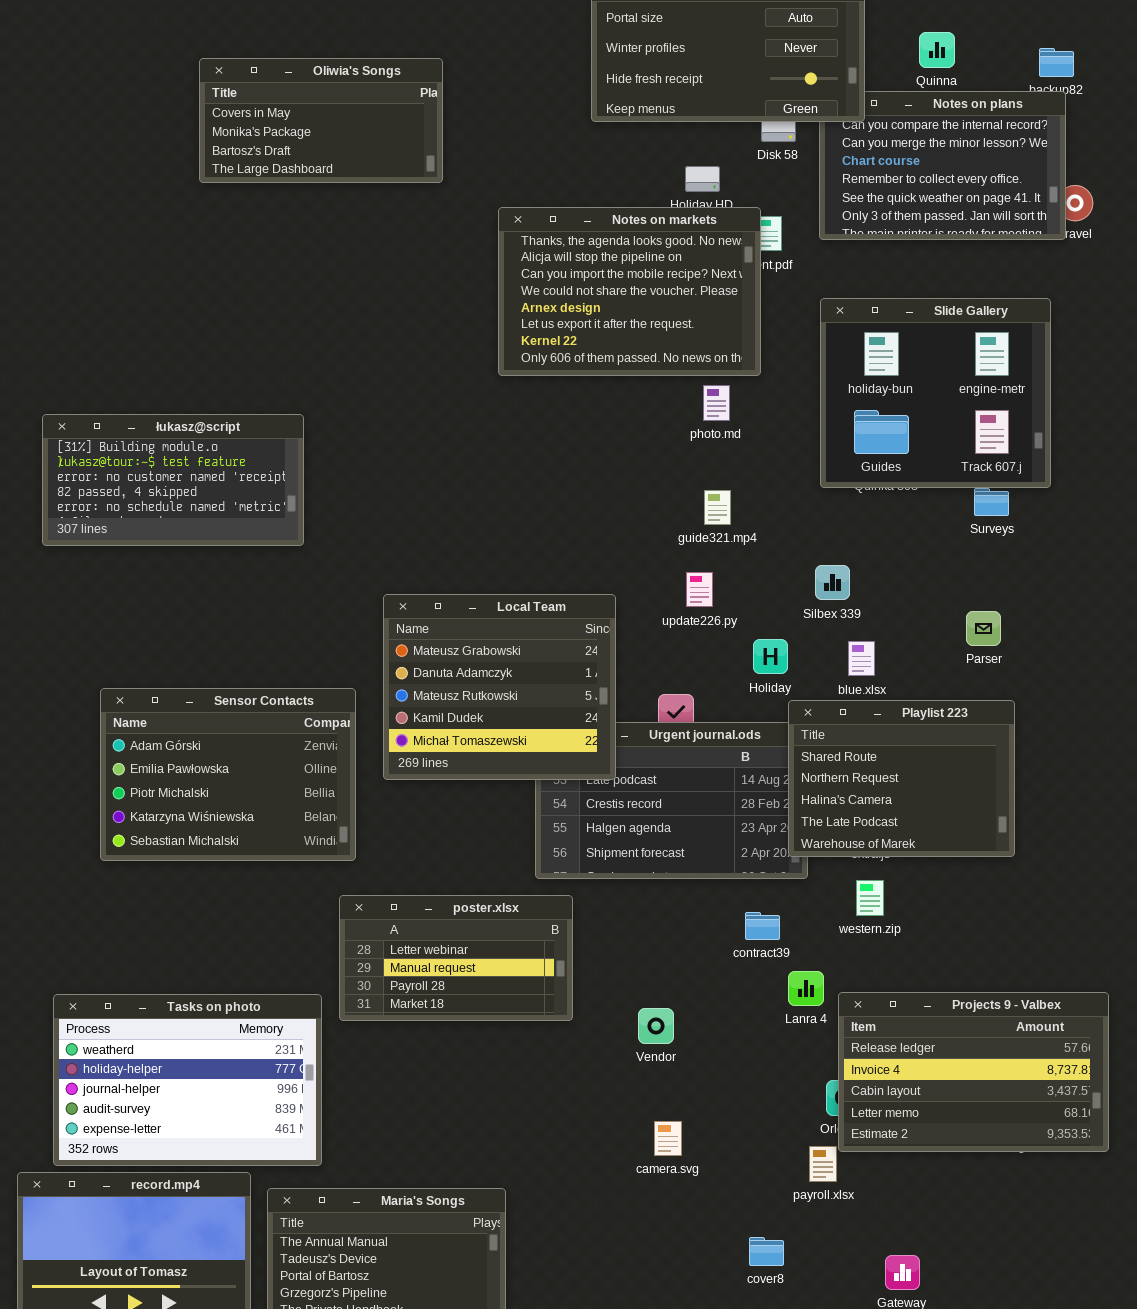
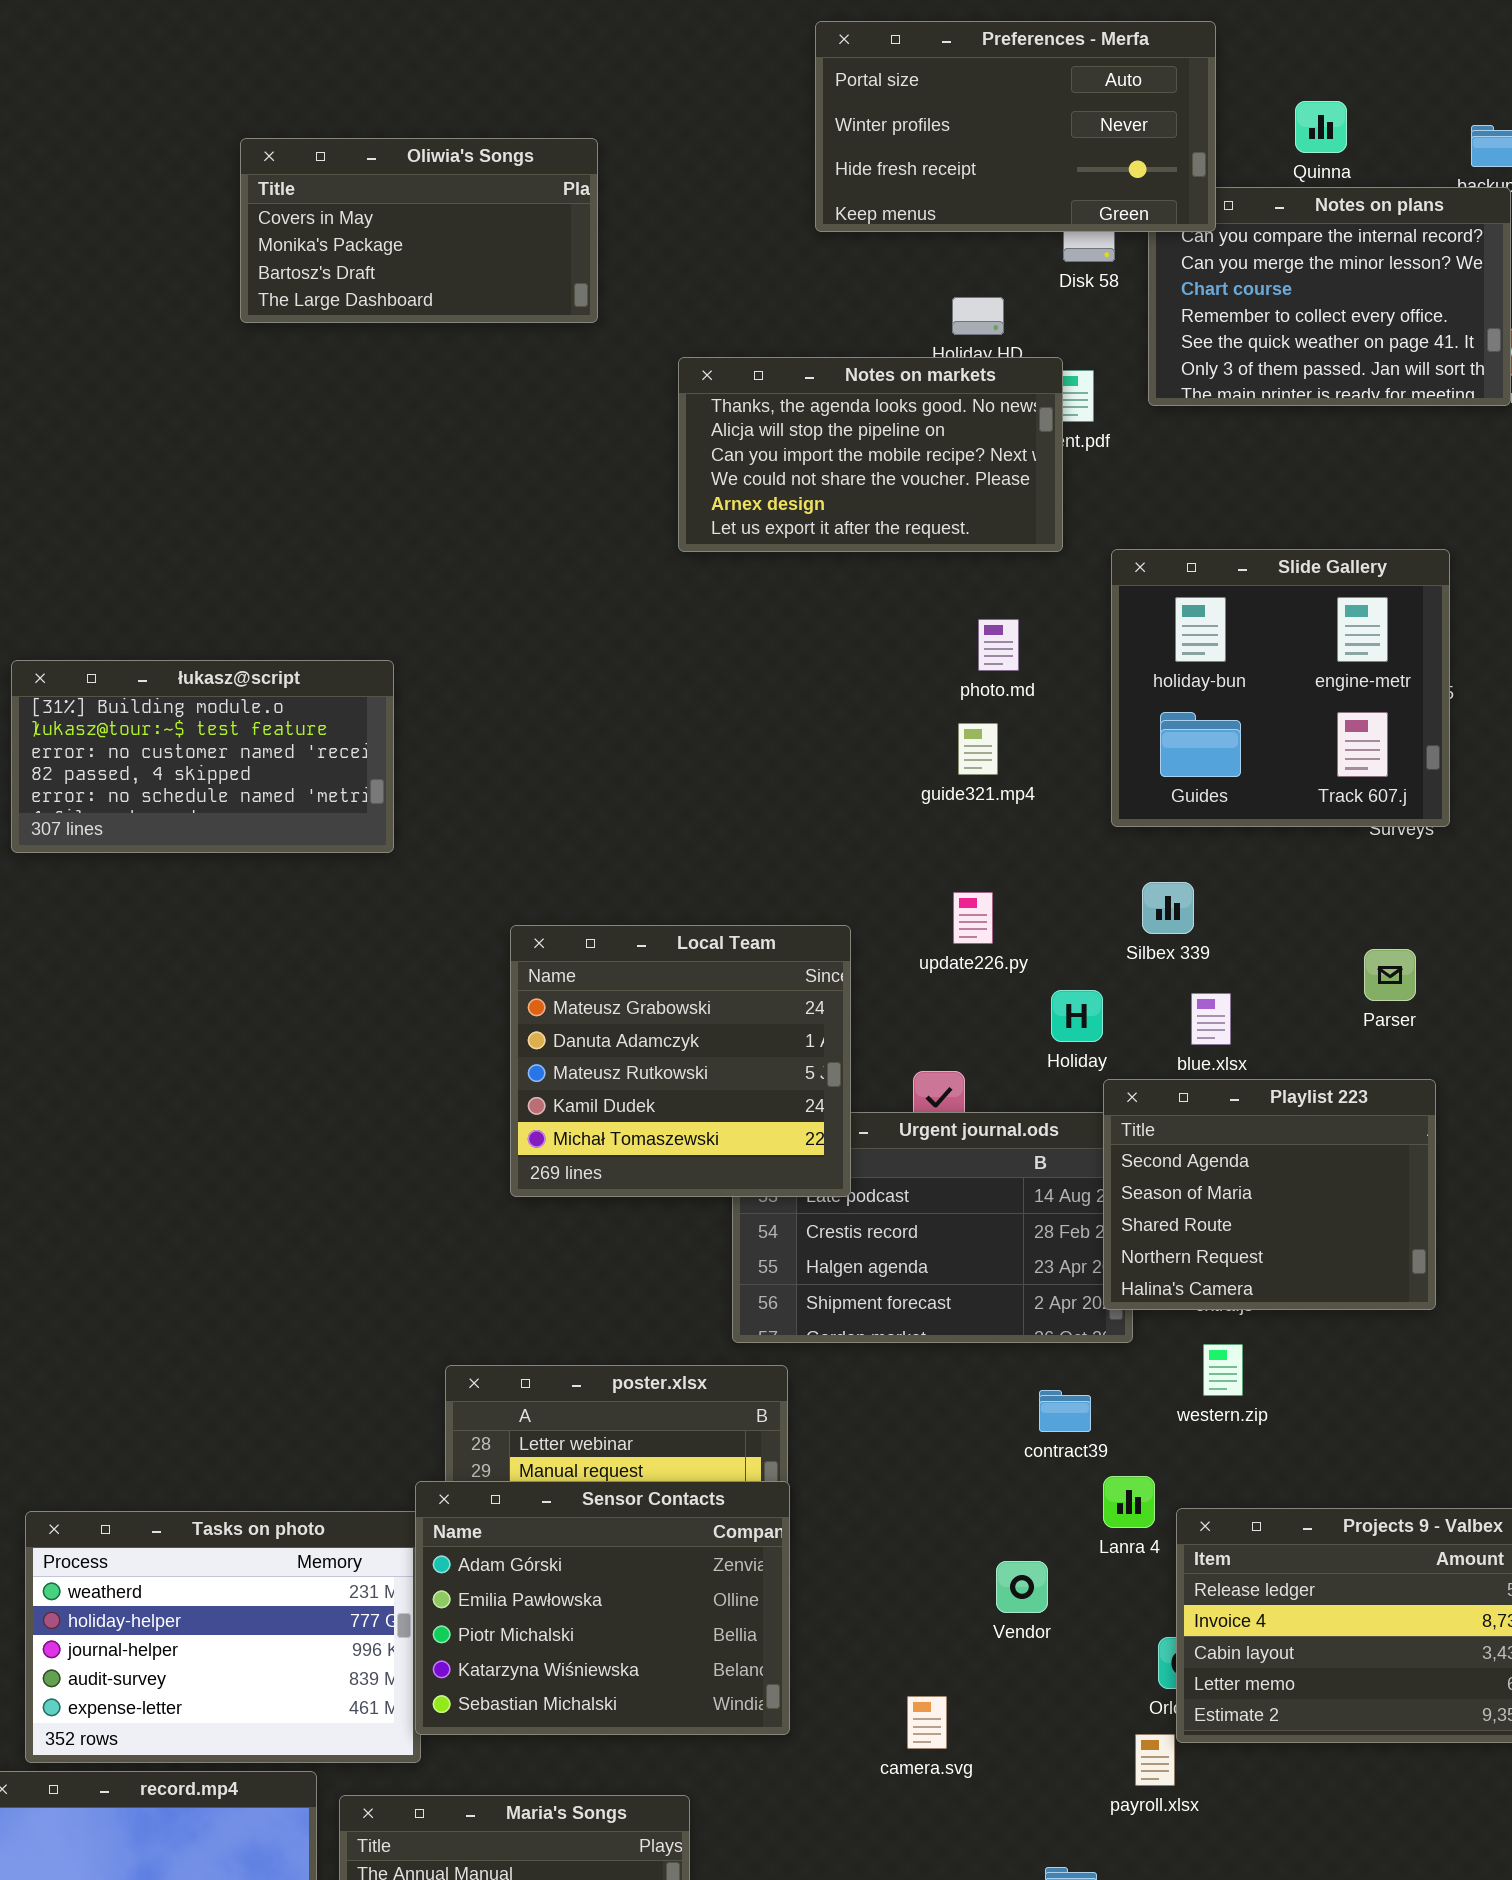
Notes on markets: [498,207,761,376] -> [678,357,1063,552], resized
Slide Gallery: [820,298,1051,488] -> [1111,549,1450,827], moved
guide321.mp4: [704,490,731,525] -> [958,723,998,775], moved
Sensor Contacts: [100,688,356,861] -> [415,1481,790,1735], moved
Playlist 223: [788,700,1015,857] -> [1103,1079,1436,1310], scrolled up 2 rows
Vendor: [638,1008,674,1044] -> [996,1561,1048,1613], moved

